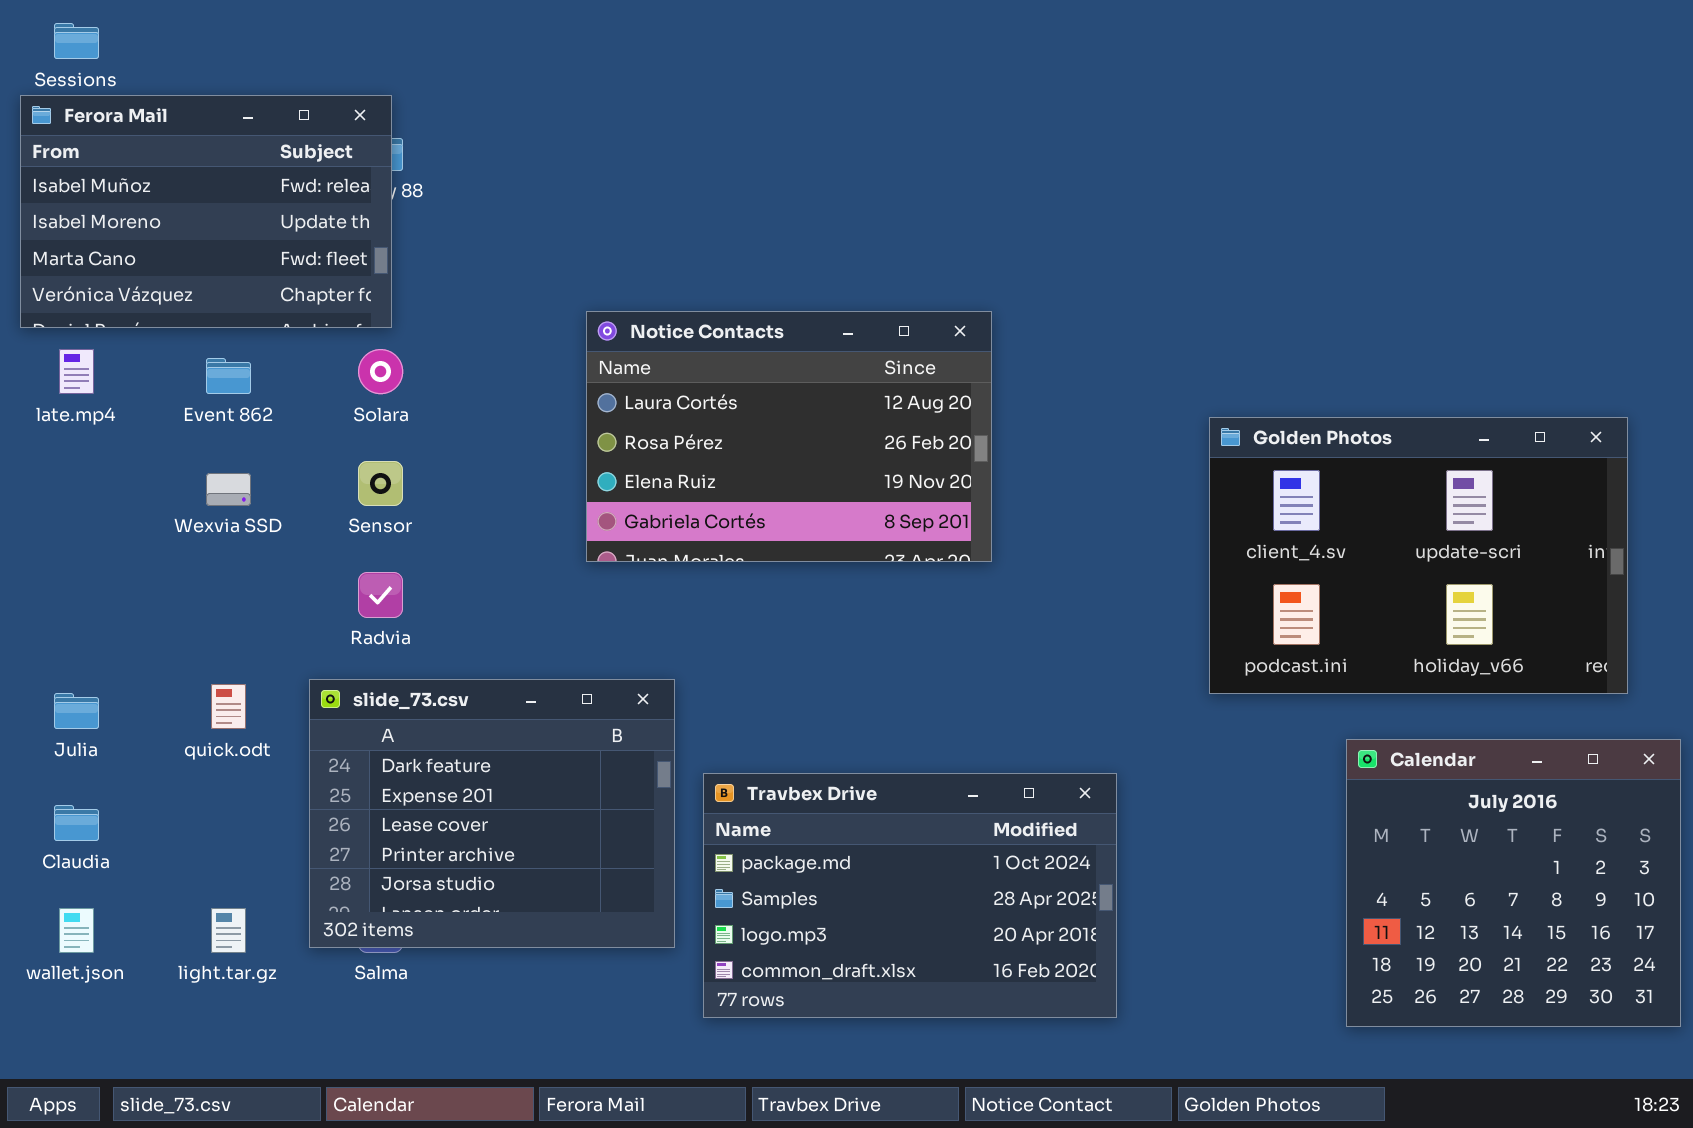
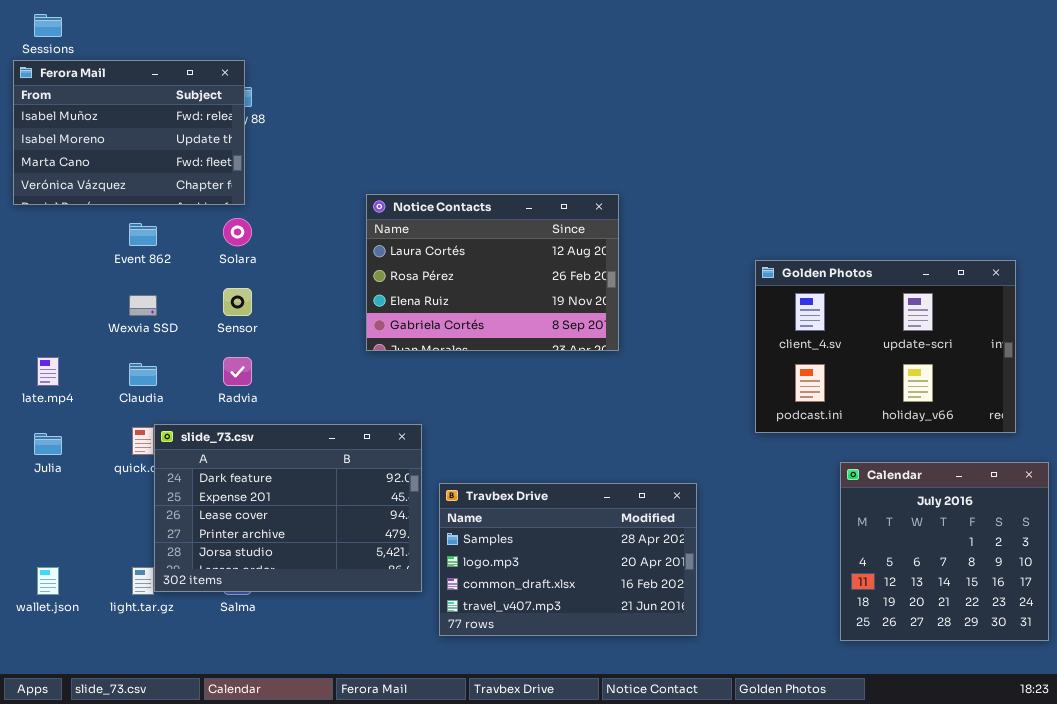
late.mp4: [59,349,94,394] -> [37,357,59,386], moved
slide_73.csv: [309,679,675,948] -> [154,424,422,592], resized
Travbex Drive: [703,773,1117,1018] -> [439,483,697,636], scrolled down 1 row
Claudia: [54,805,99,841] -> [129,363,157,386], moved

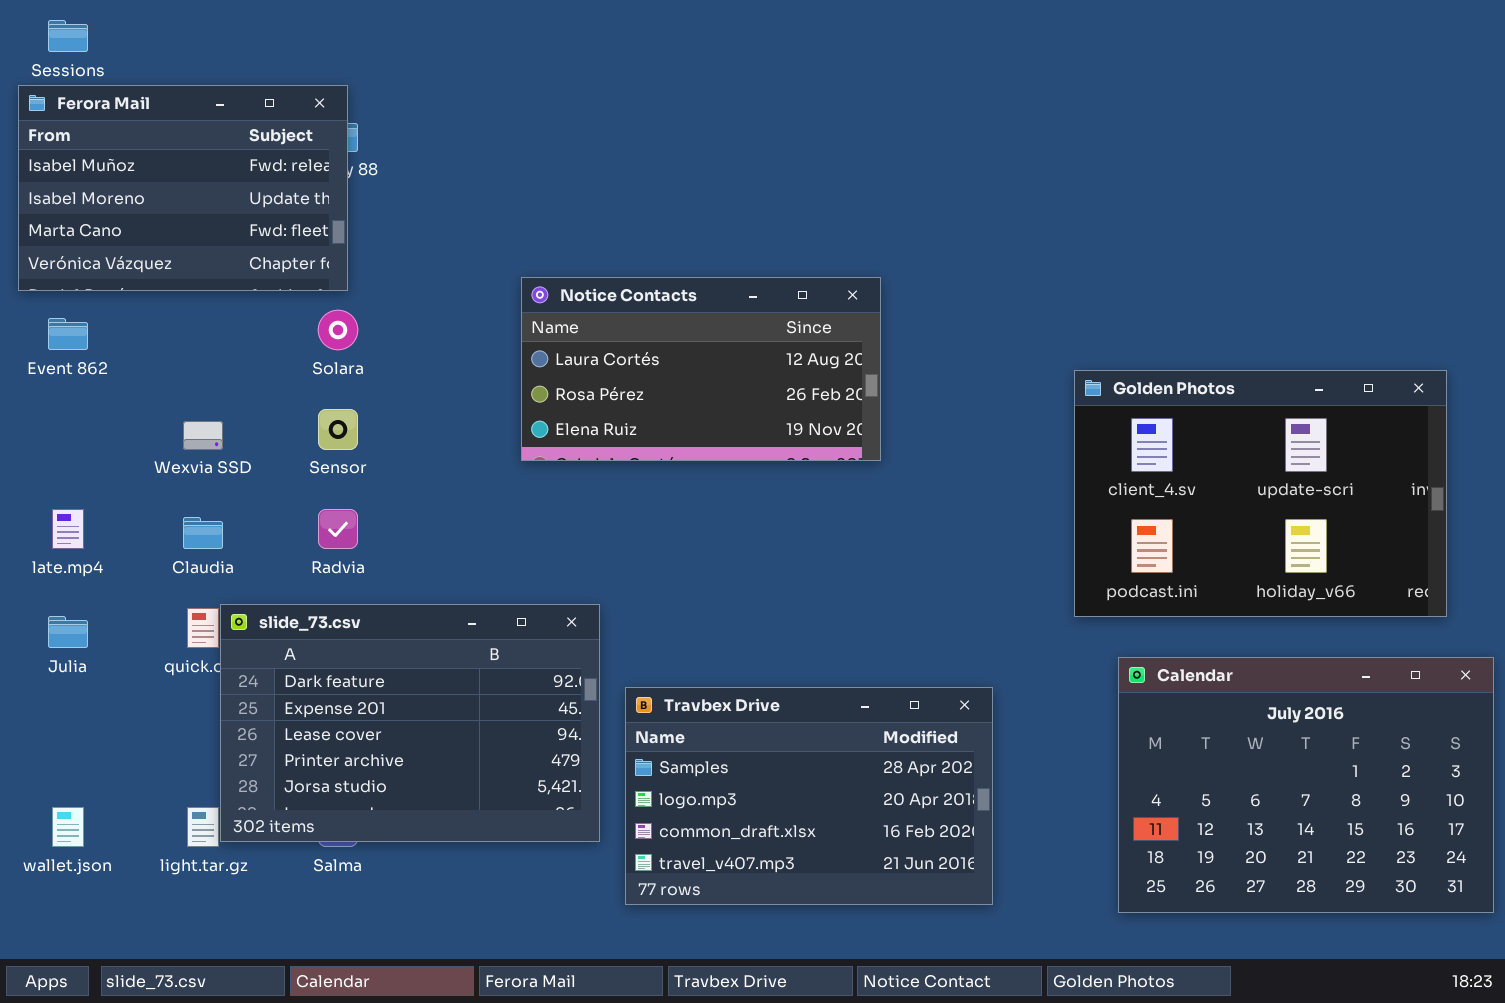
Notice Contacts: [366,194,619,351] -> [521,277,881,461], resized
Event 862: [129,223,157,246] -> [48,318,88,350], moved
Calendar: [840,462,1049,641] -> [1118,657,1494,913], resized

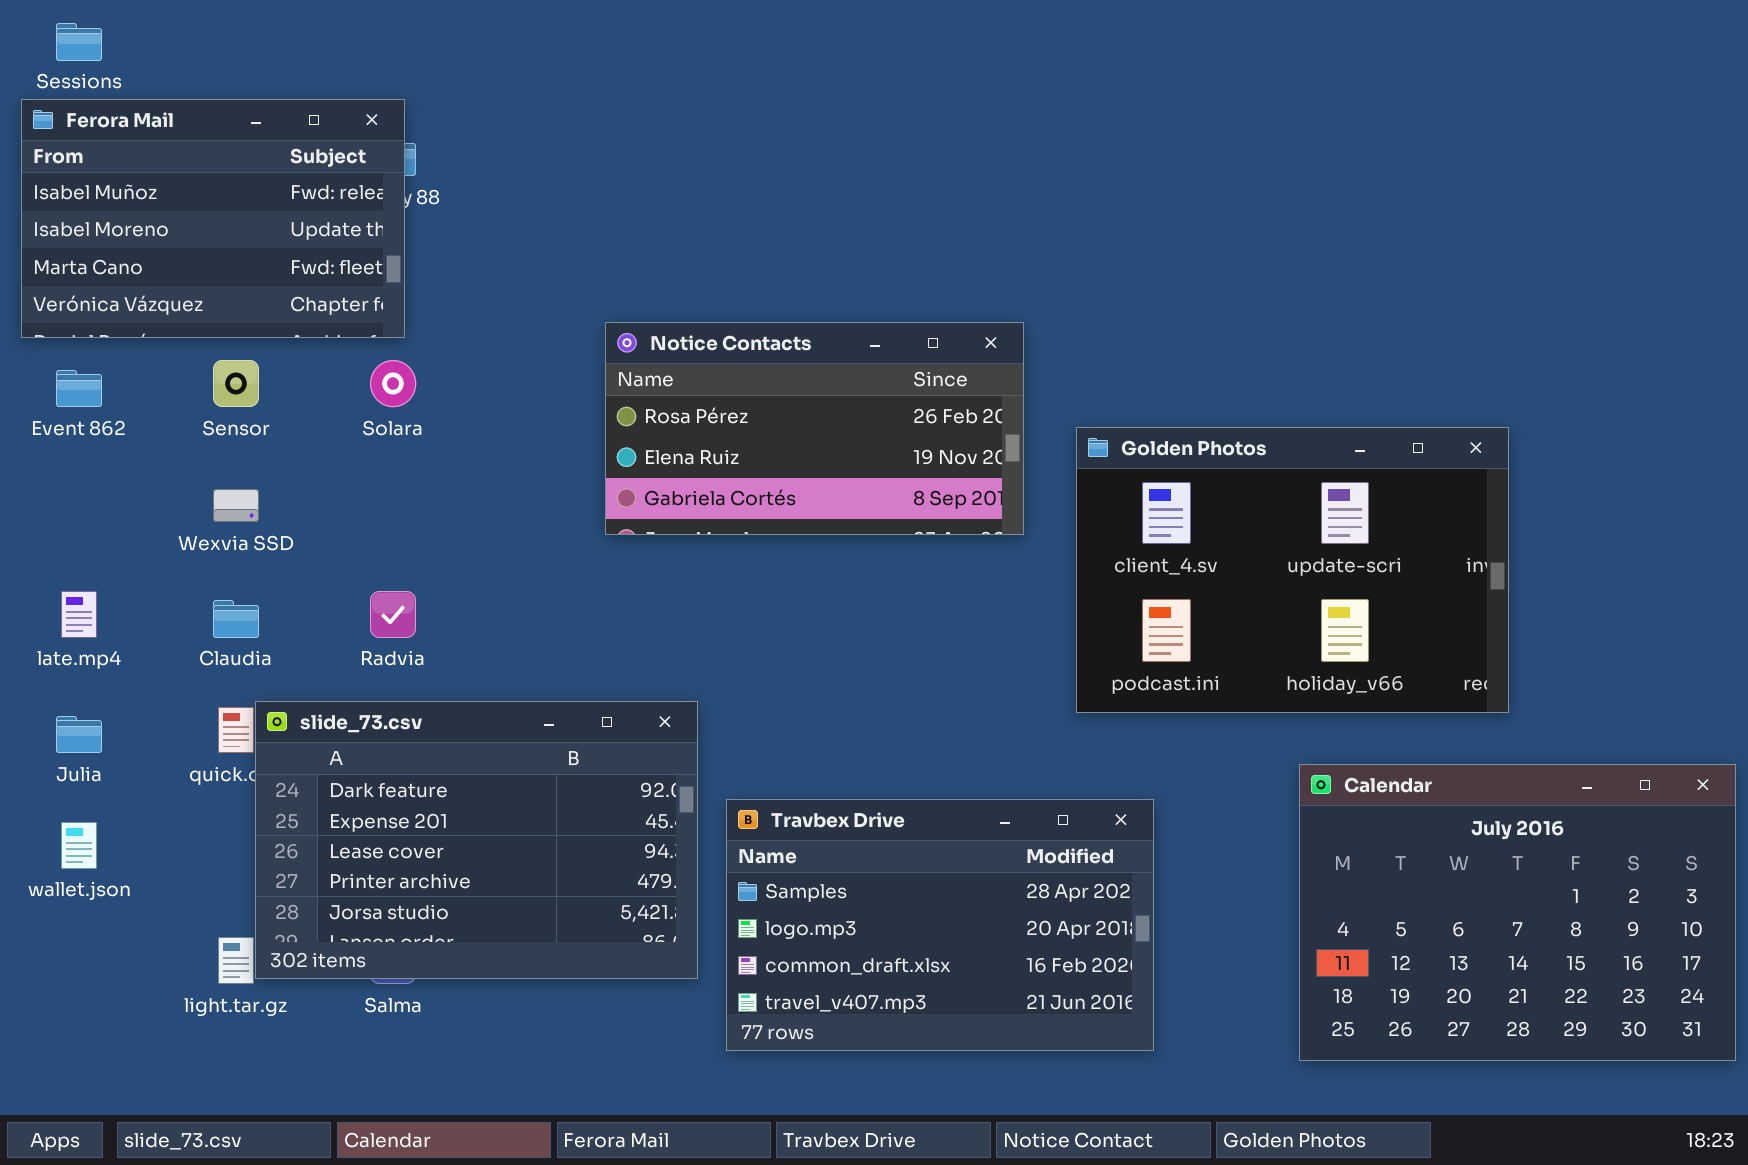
Notice Contacts: [521,277,881,461] -> [605,322,1024,535], scrolled down 1 row
Golden Photos: [1074,370,1447,617] -> [1076,427,1509,713], moved
Sensor: [318,409,358,450] -> [213,360,259,407], moved
wallet.json: [52,807,84,847] -> [61,822,97,869], moved

